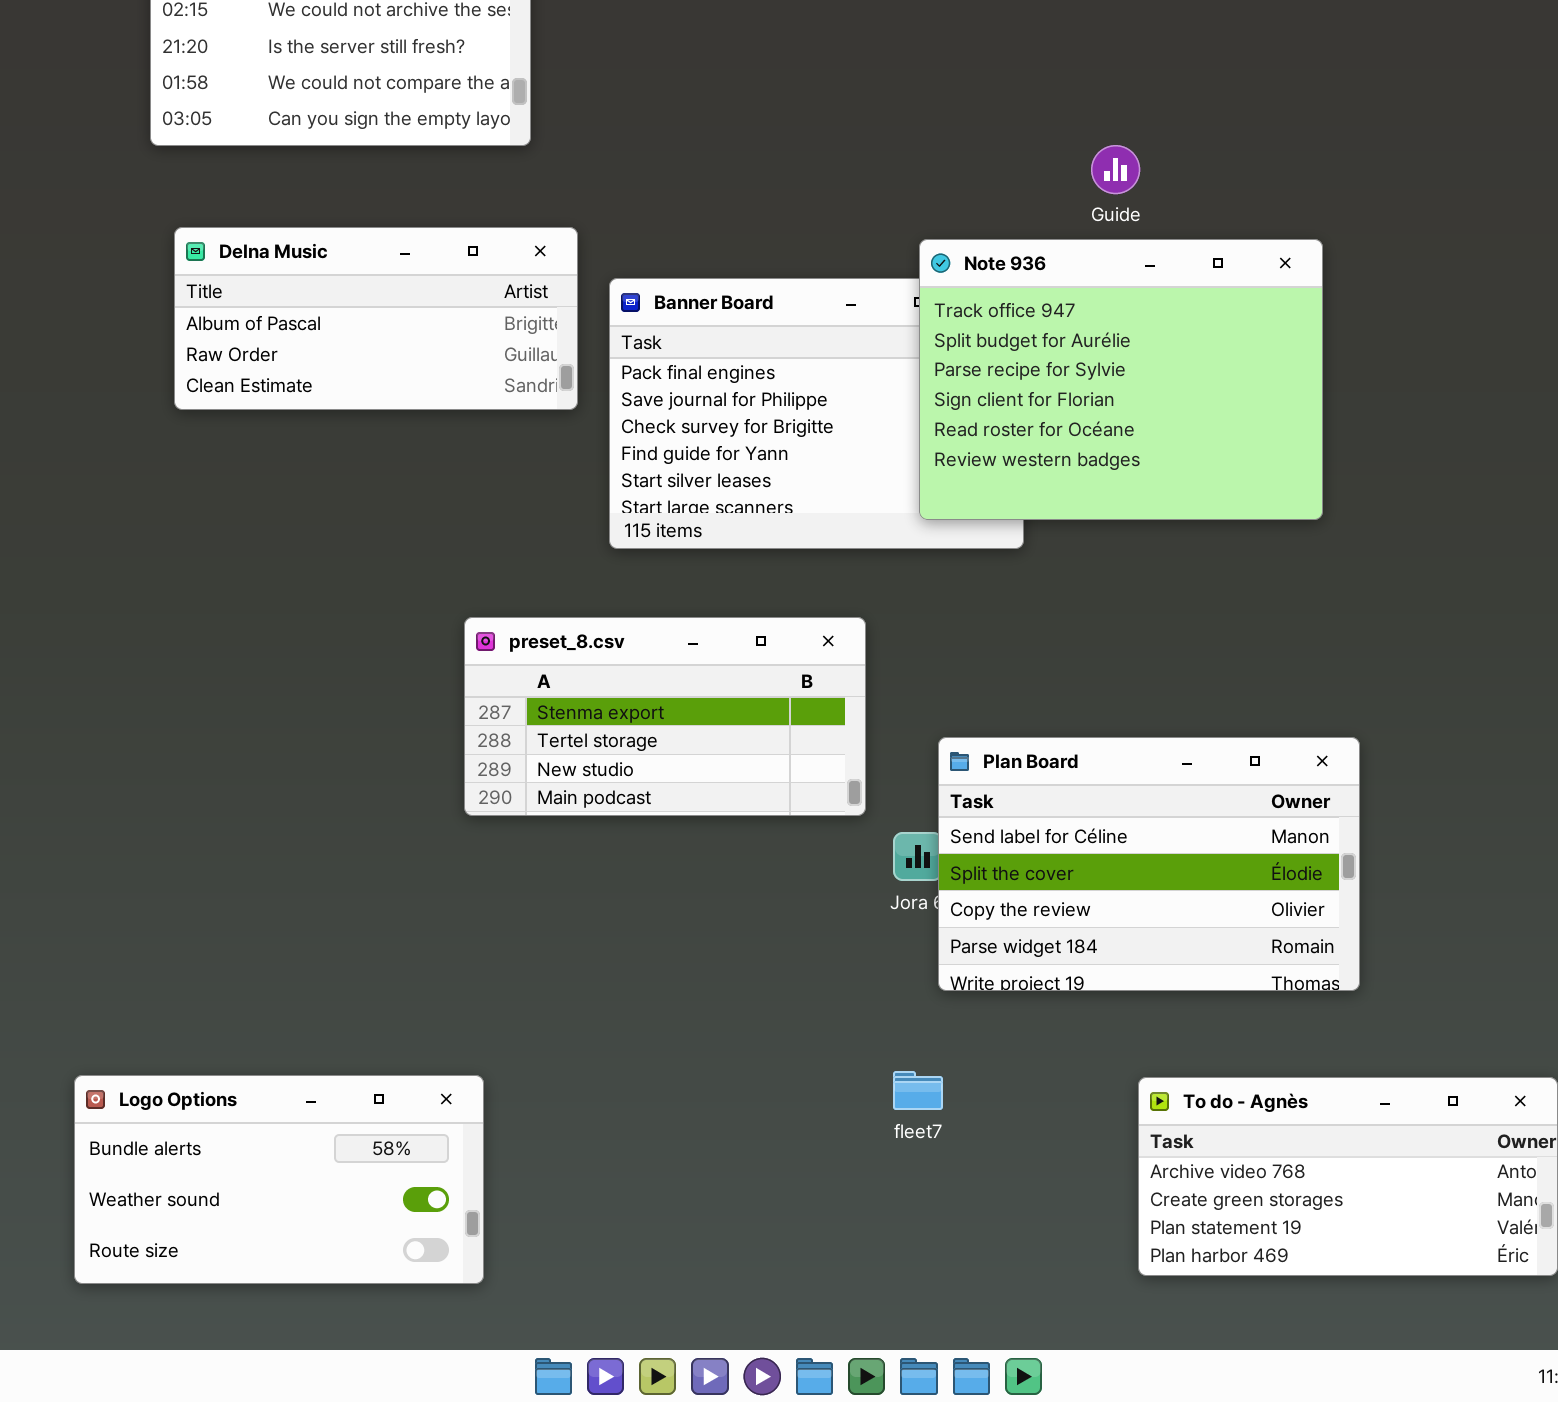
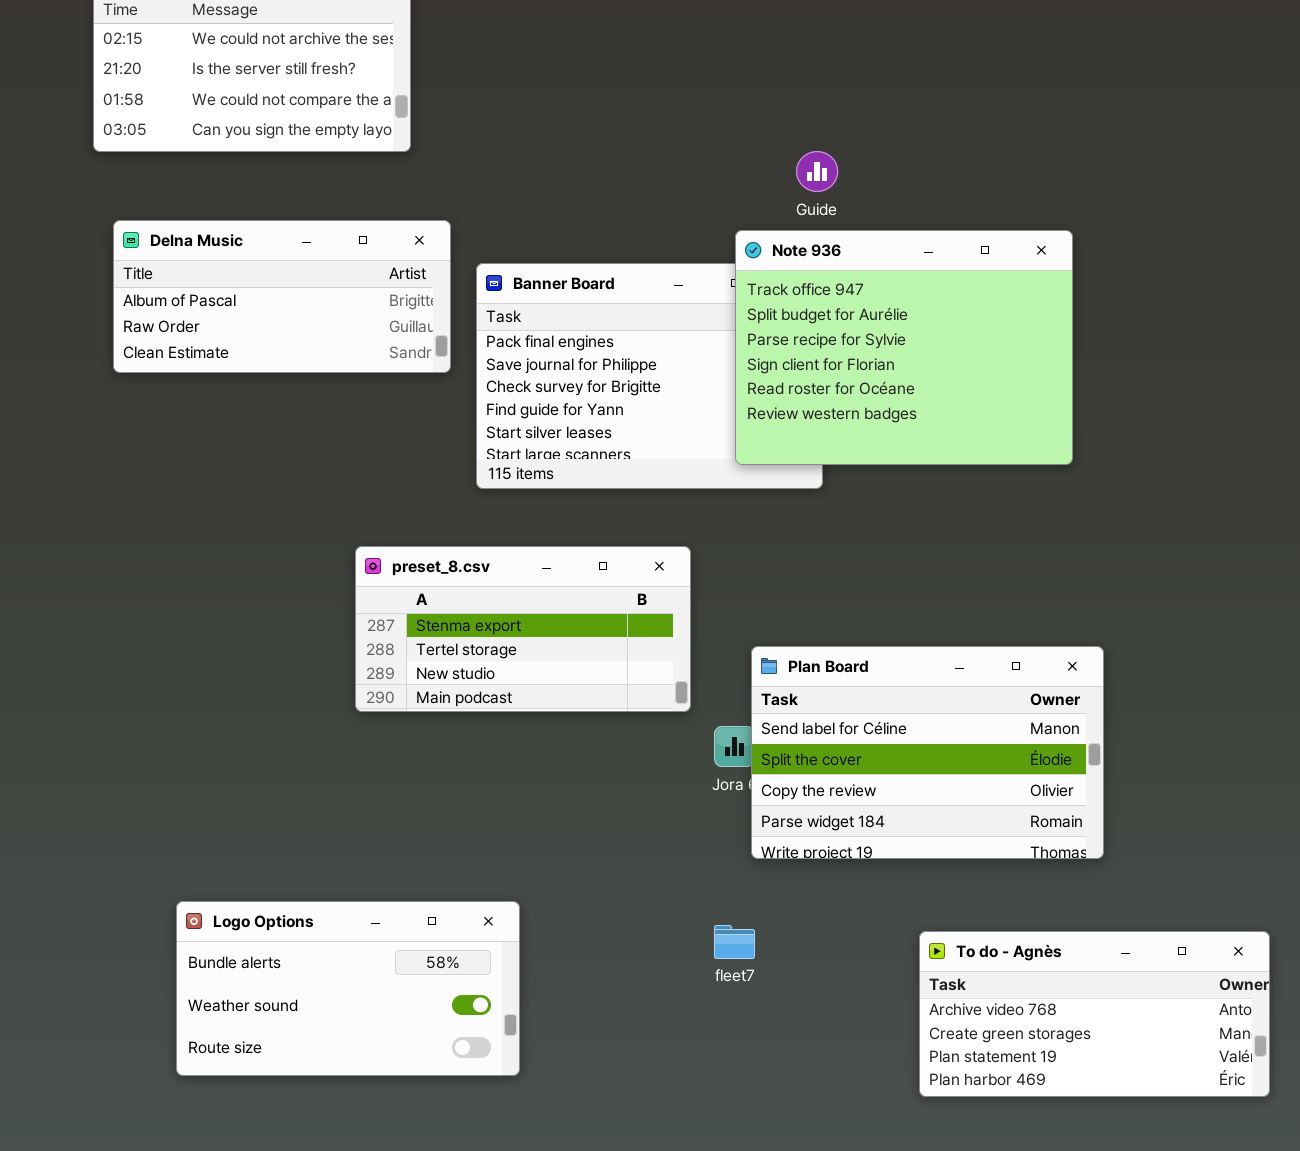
Guide: [1091,145,1140,194] -> [796,151,838,192], moved
Logo Options: [74,1075,484,1284] -> [176,901,520,1076], moved

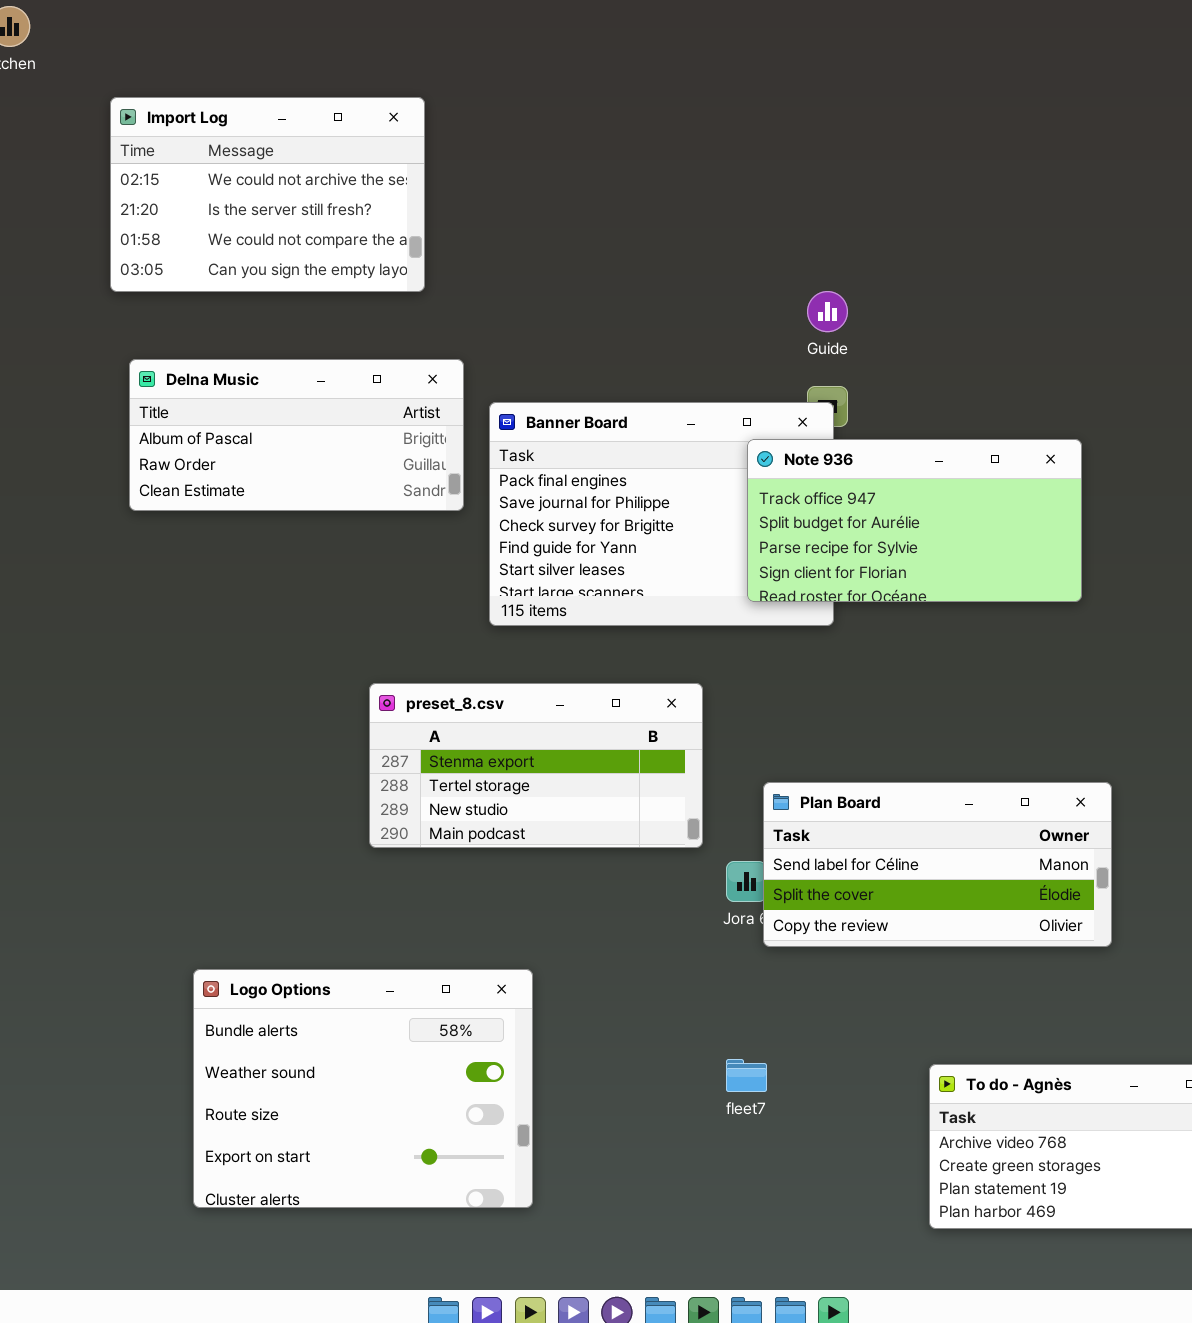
Note 936: [735,230,1073,465] -> [747,439,1082,602], resized
Plan Board: [751,646,1104,859] -> [763,782,1112,947], resized
Logo Options: [176,901,520,1076] -> [193,969,533,1208], resized

